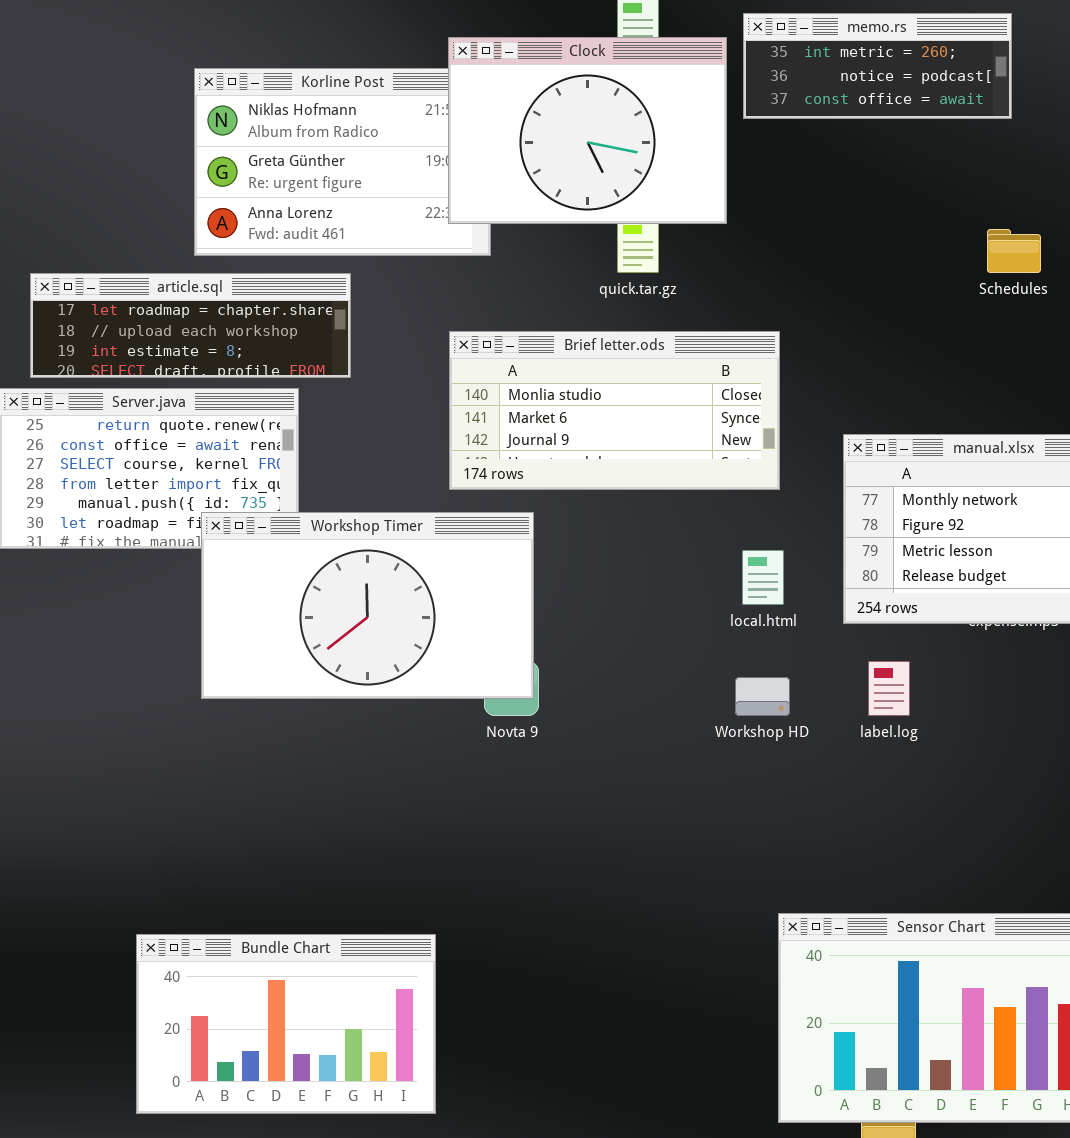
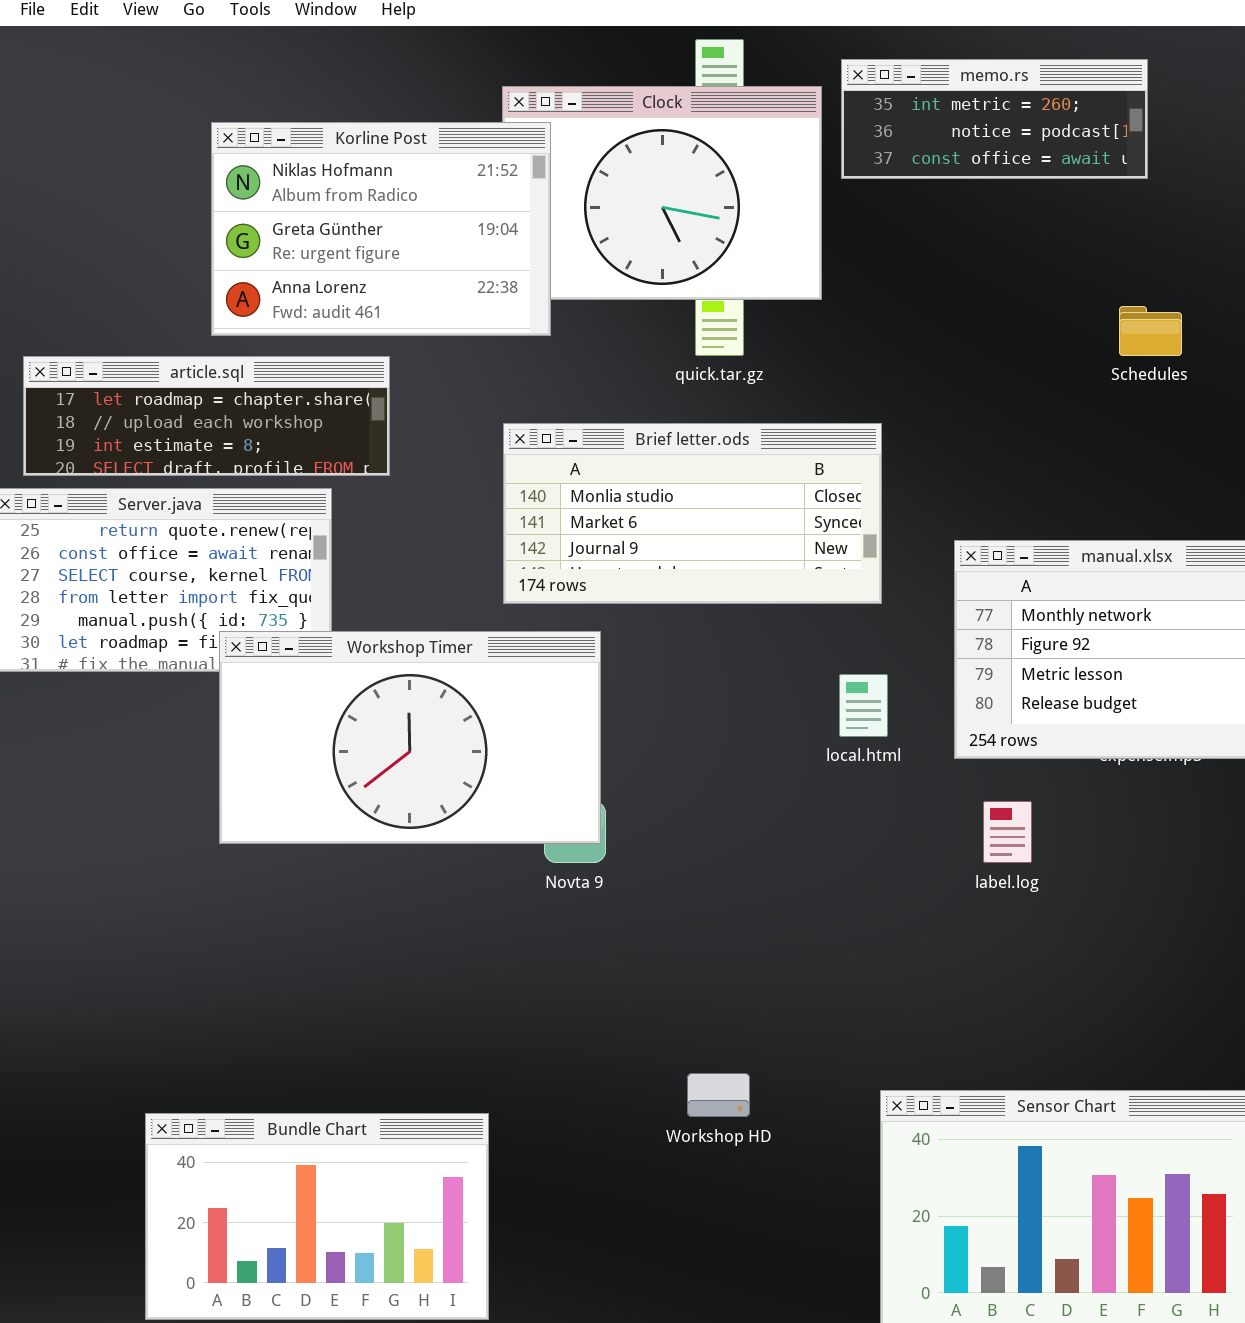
Korline Post: [194,68,491,256] -> [211,122,551,336], raised
Workshop HD: [735,677,790,716] -> [687,1073,750,1117], moved

